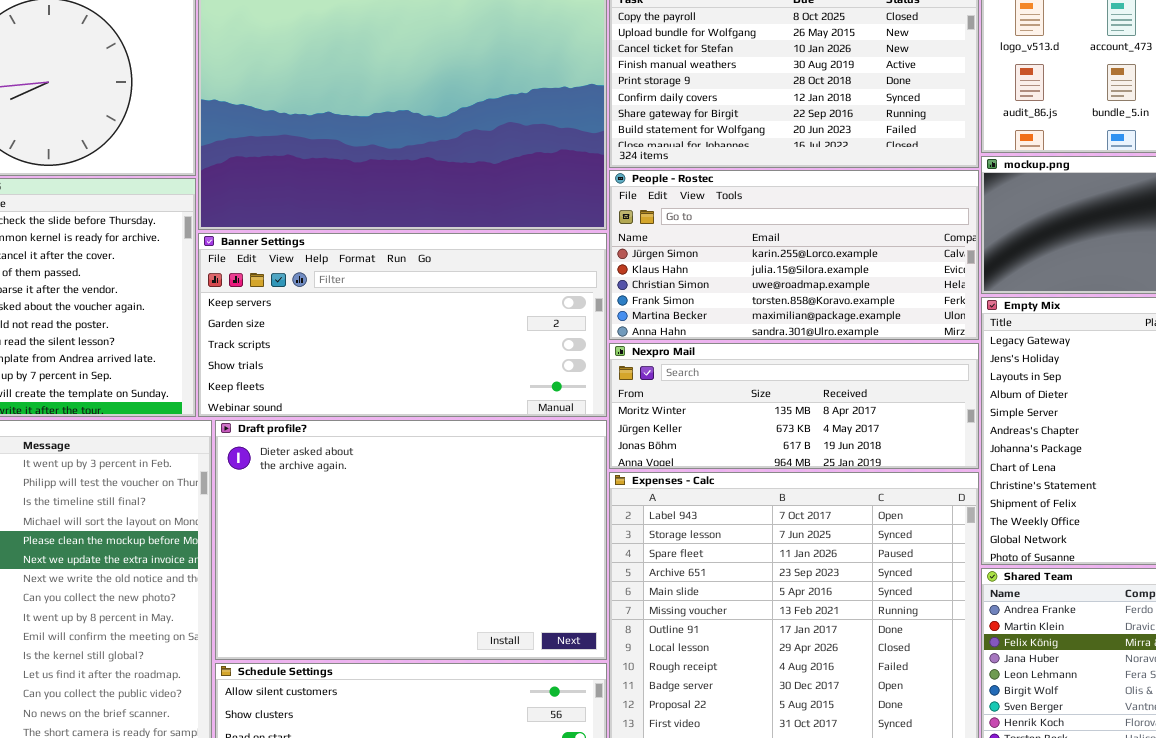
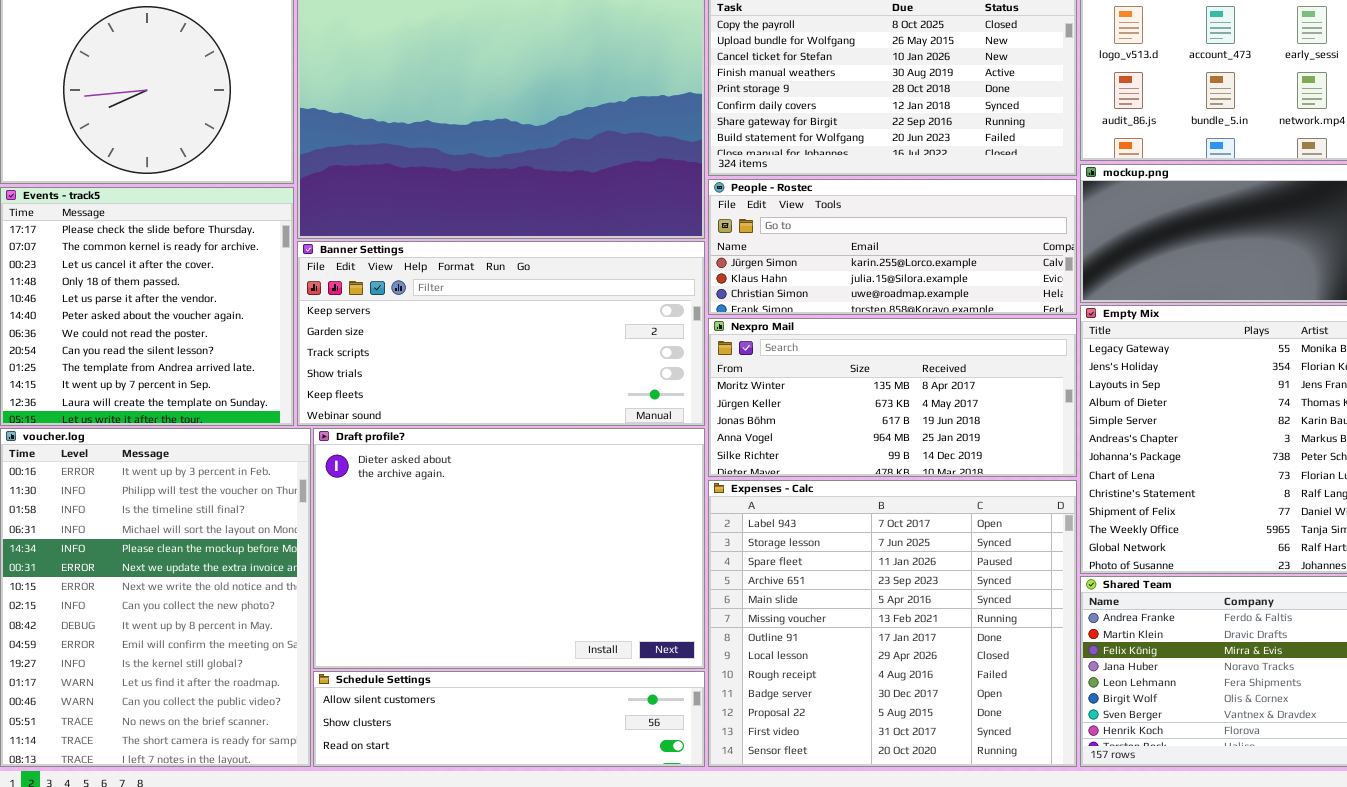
People - Rostec: [609,170,979,340] -> [708,179,1077,315], resized
Nexpro Mail: [609,343,979,469] -> [708,318,1077,477], resized

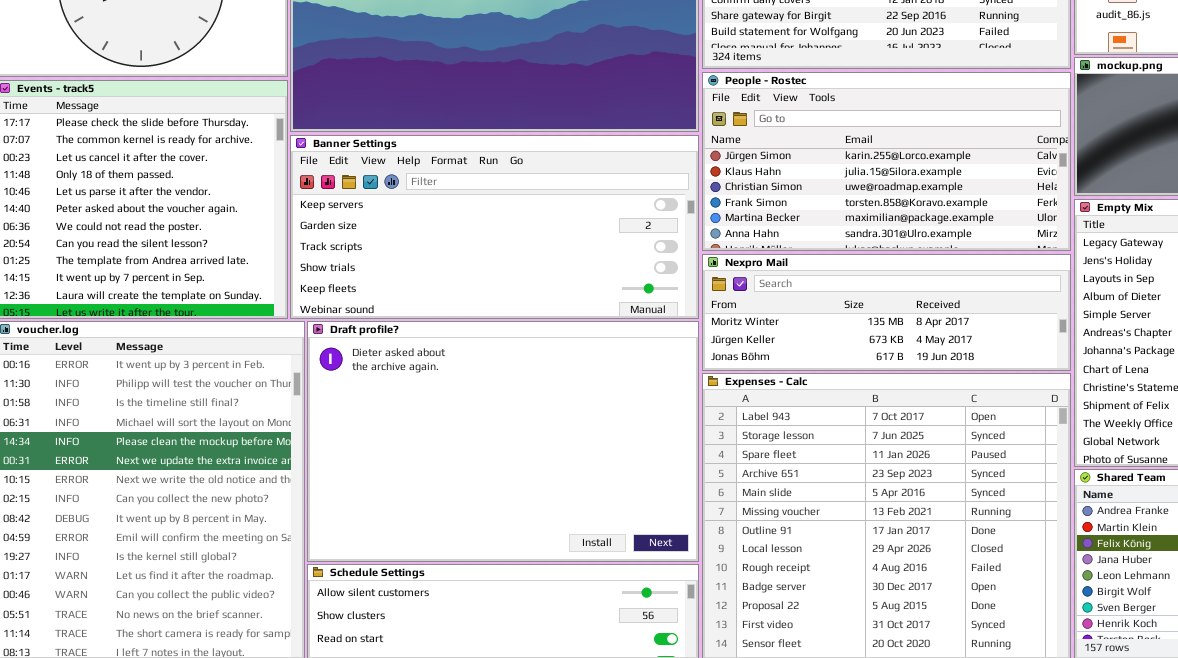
People - Rostec: [708,179,1077,315] -> [702,72,1071,251], resized
Nexpro Mail: [708,318,1077,477] -> [702,254,1071,371], resized

